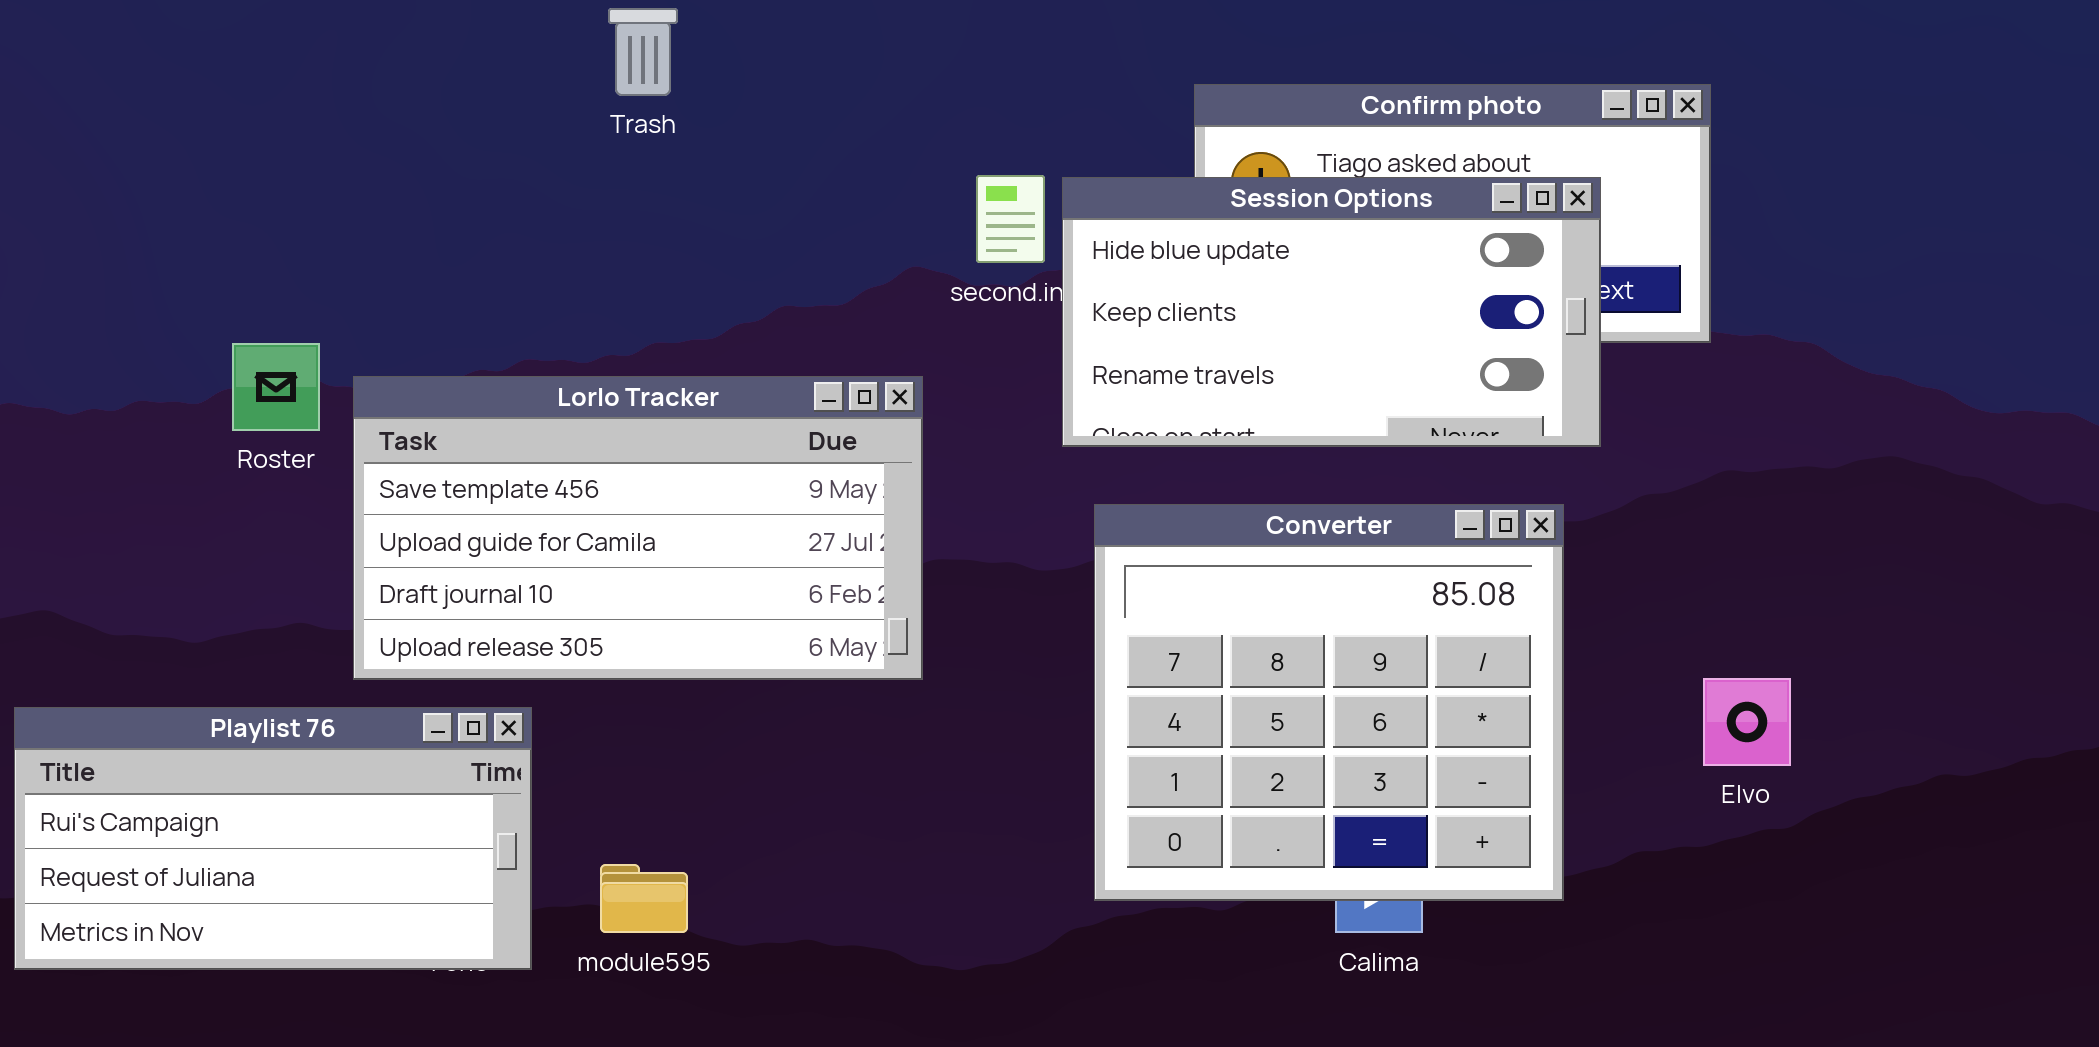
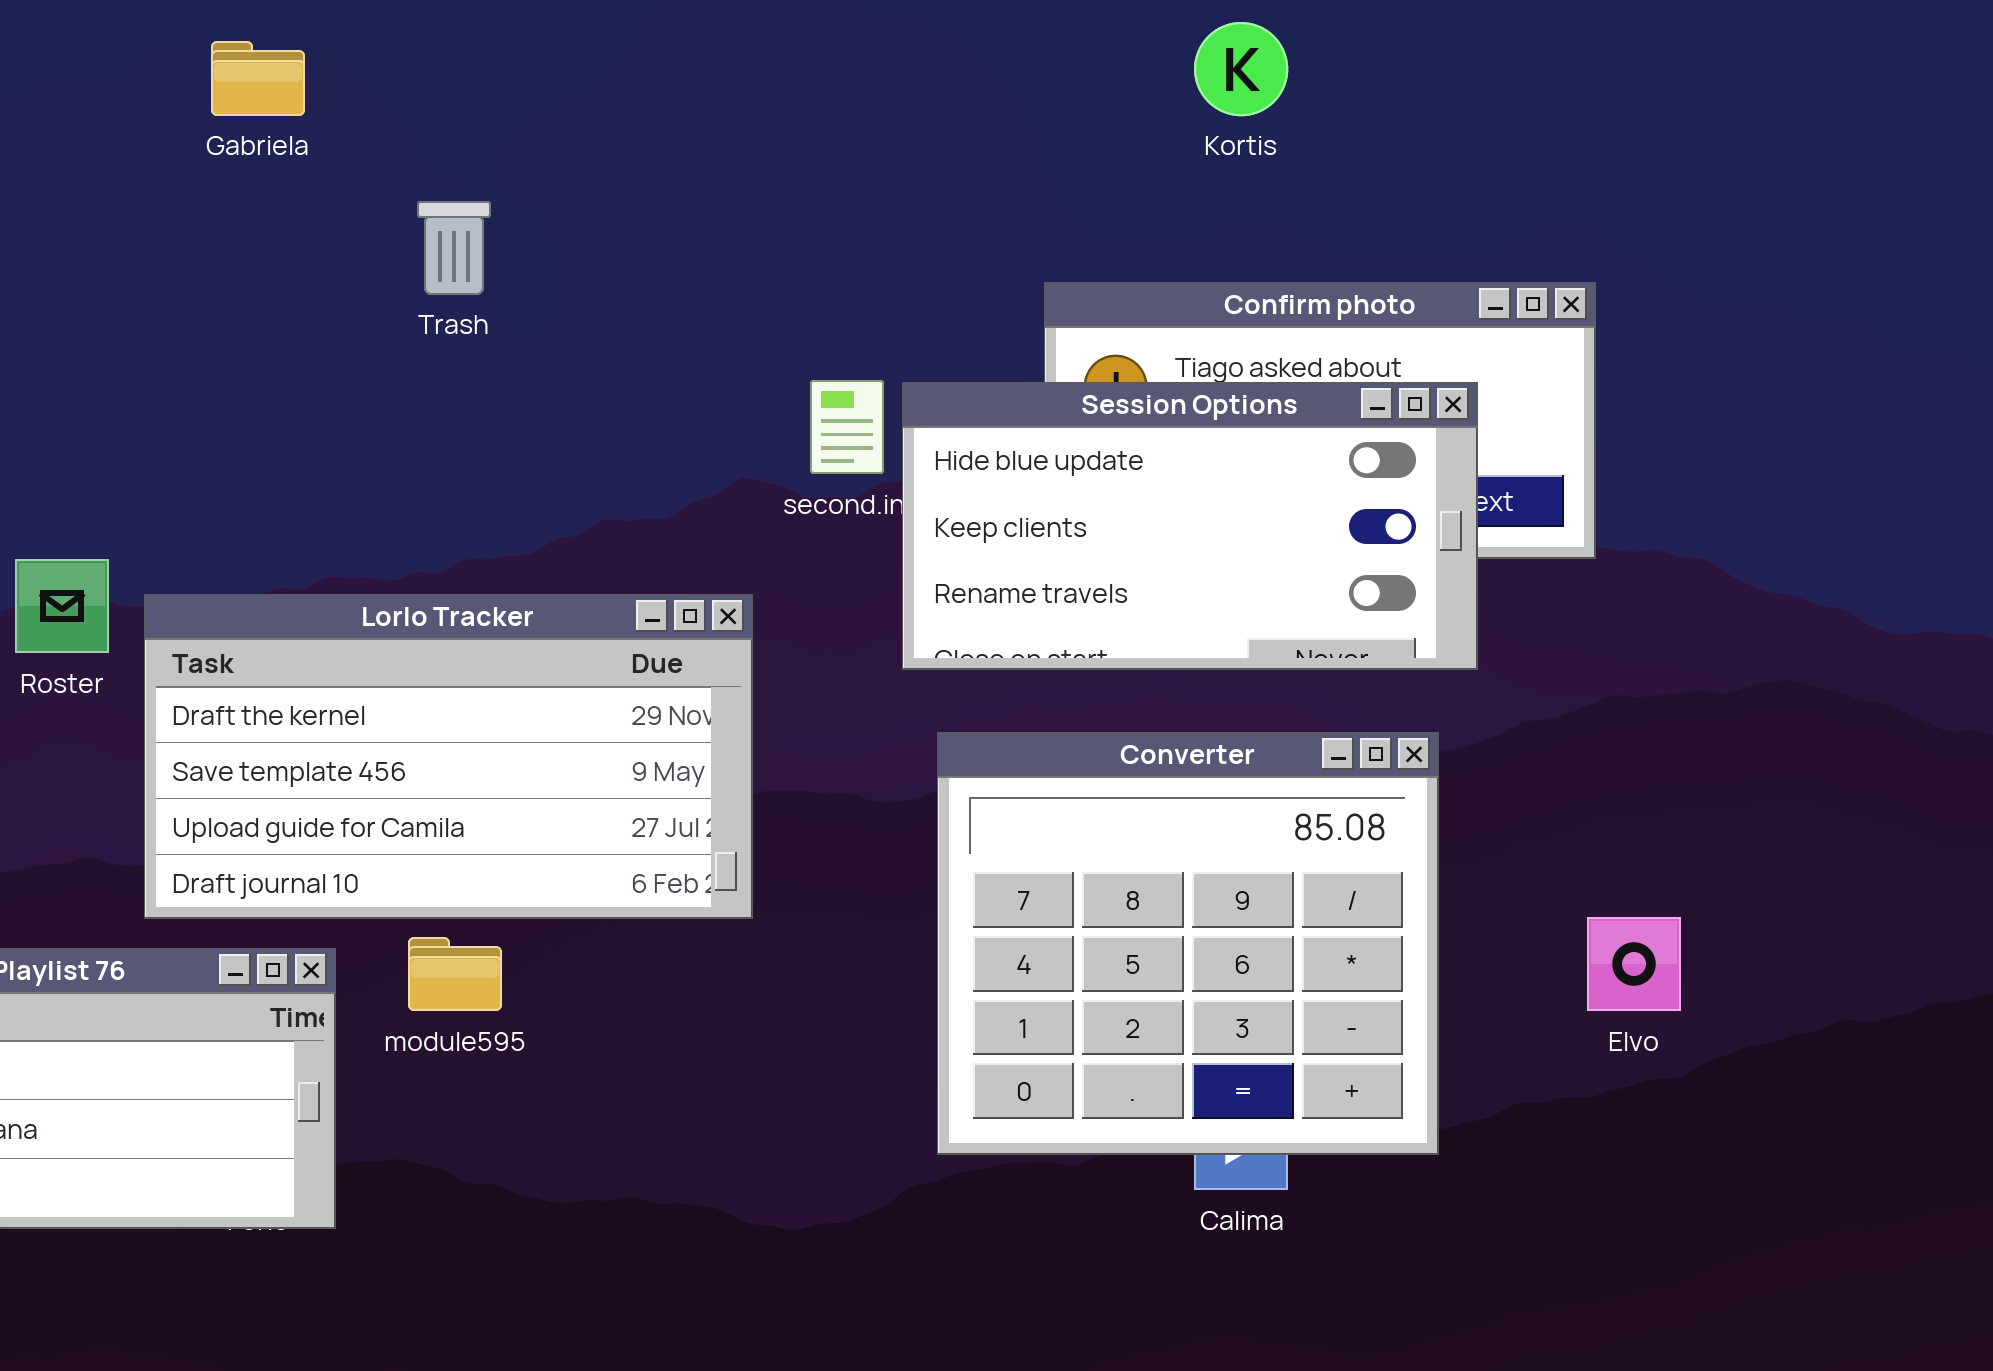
Lorlo Tracker: [353,376,923,680] -> [144,594,753,919], scrolled up 1 row
module595: [600,864,688,933] -> [408,937,502,1011], moved

